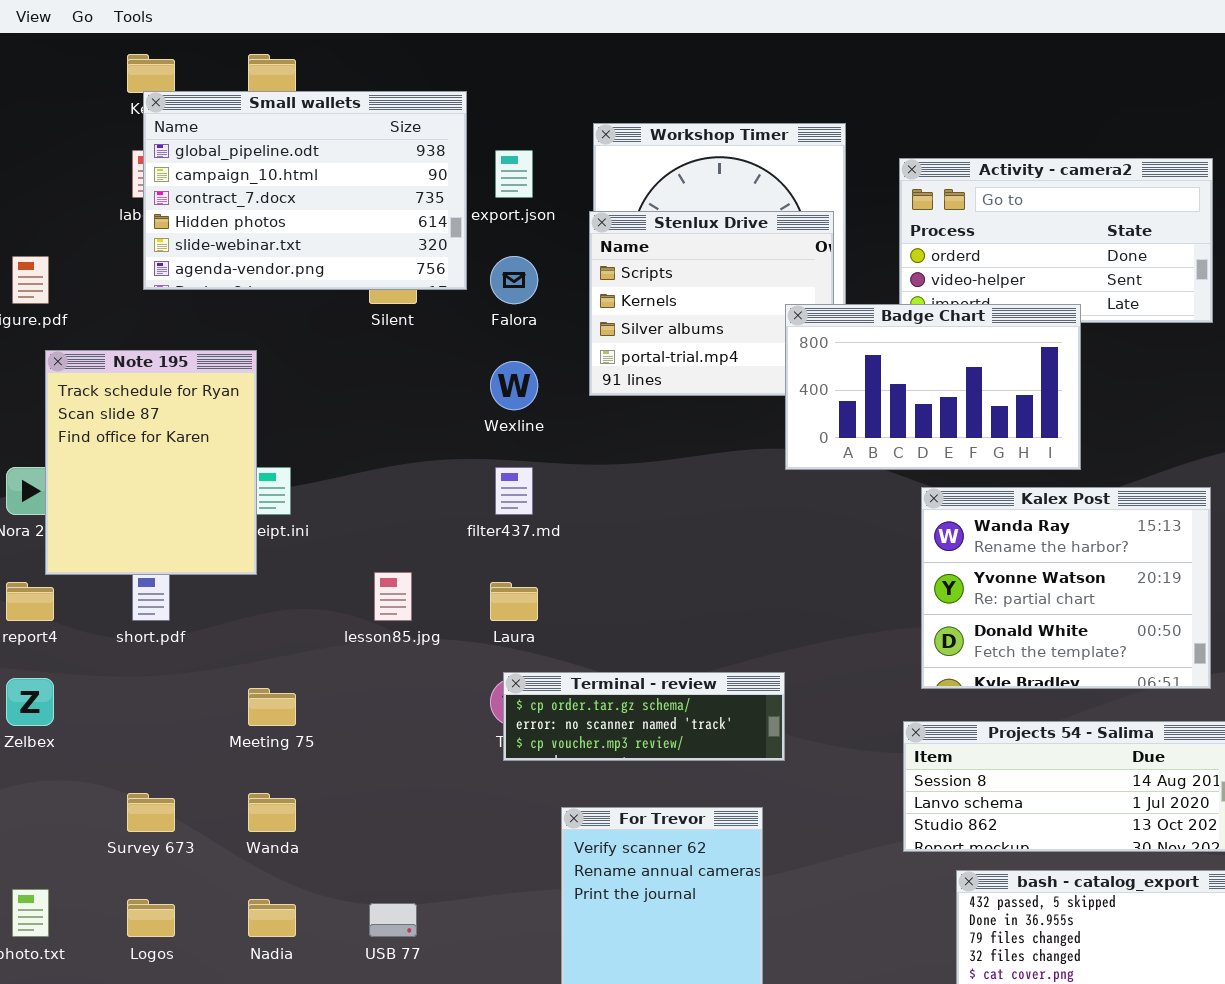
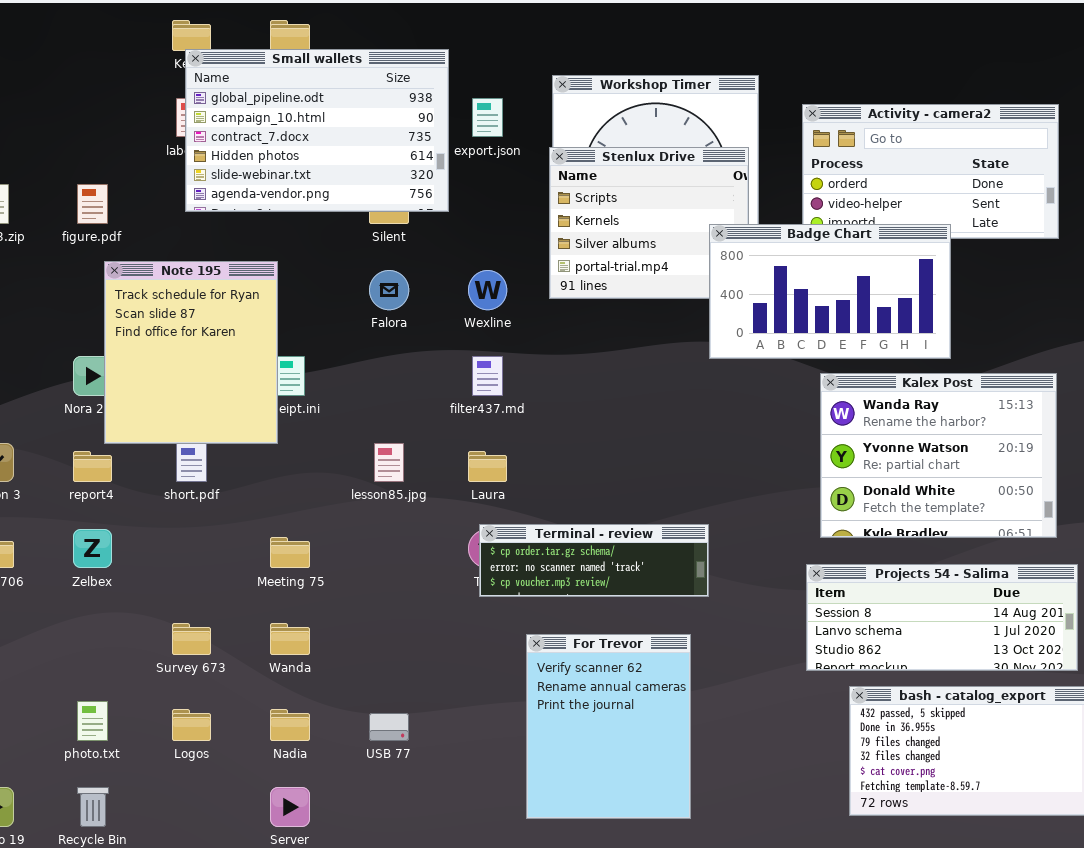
Falora: [490,256,538,304] -> [369,270,409,310], moved

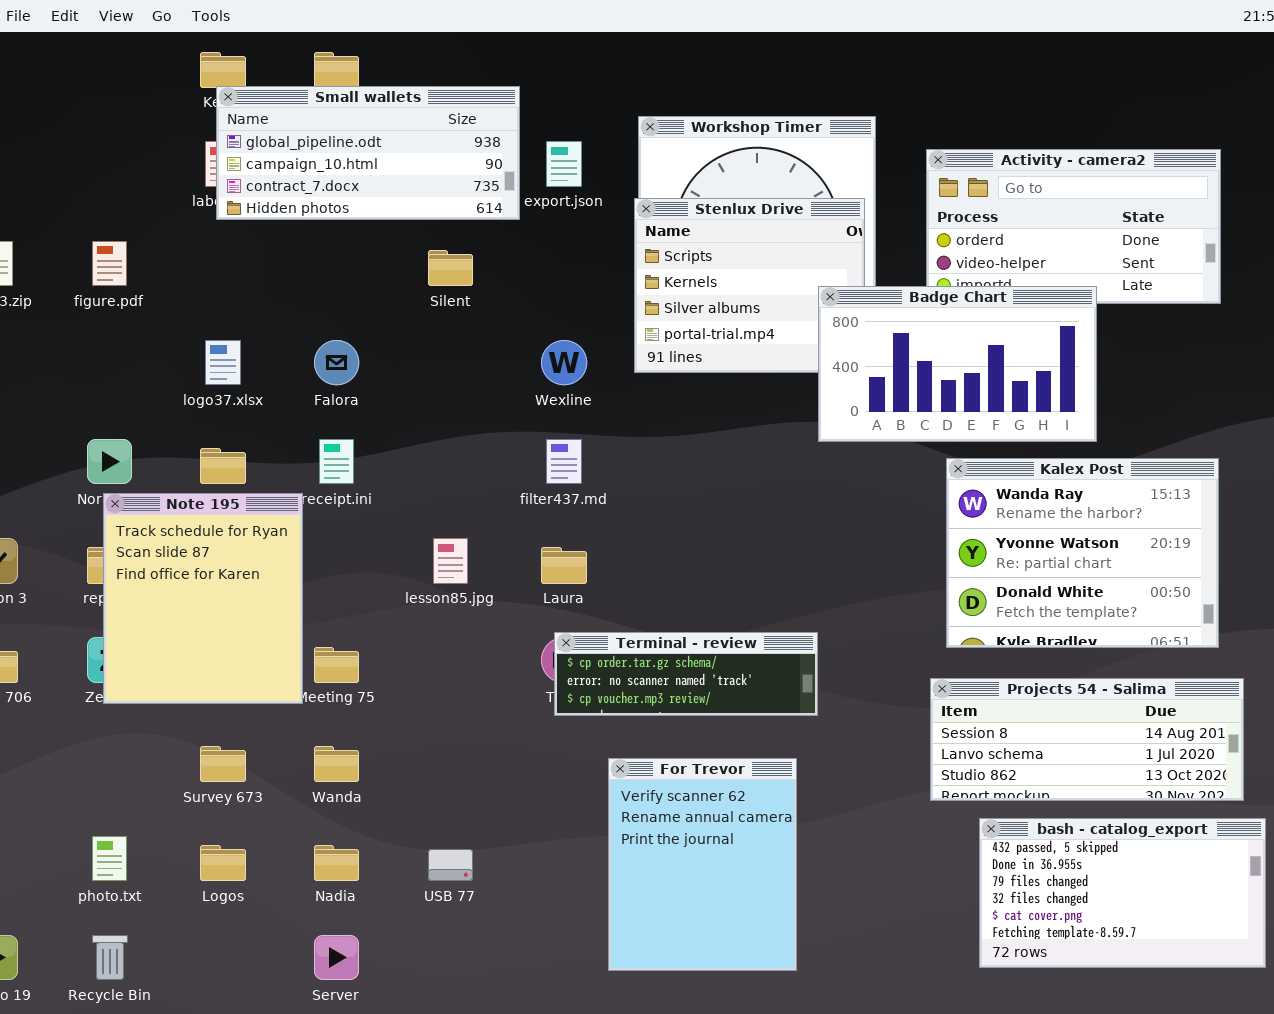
Small wallets: [185,49,449,212] -> [216,86,520,220], resized
Note 195: [104,261,278,444] -> [103,493,303,704], moved
Falora: [369,270,409,310] -> [314,340,359,385], moved

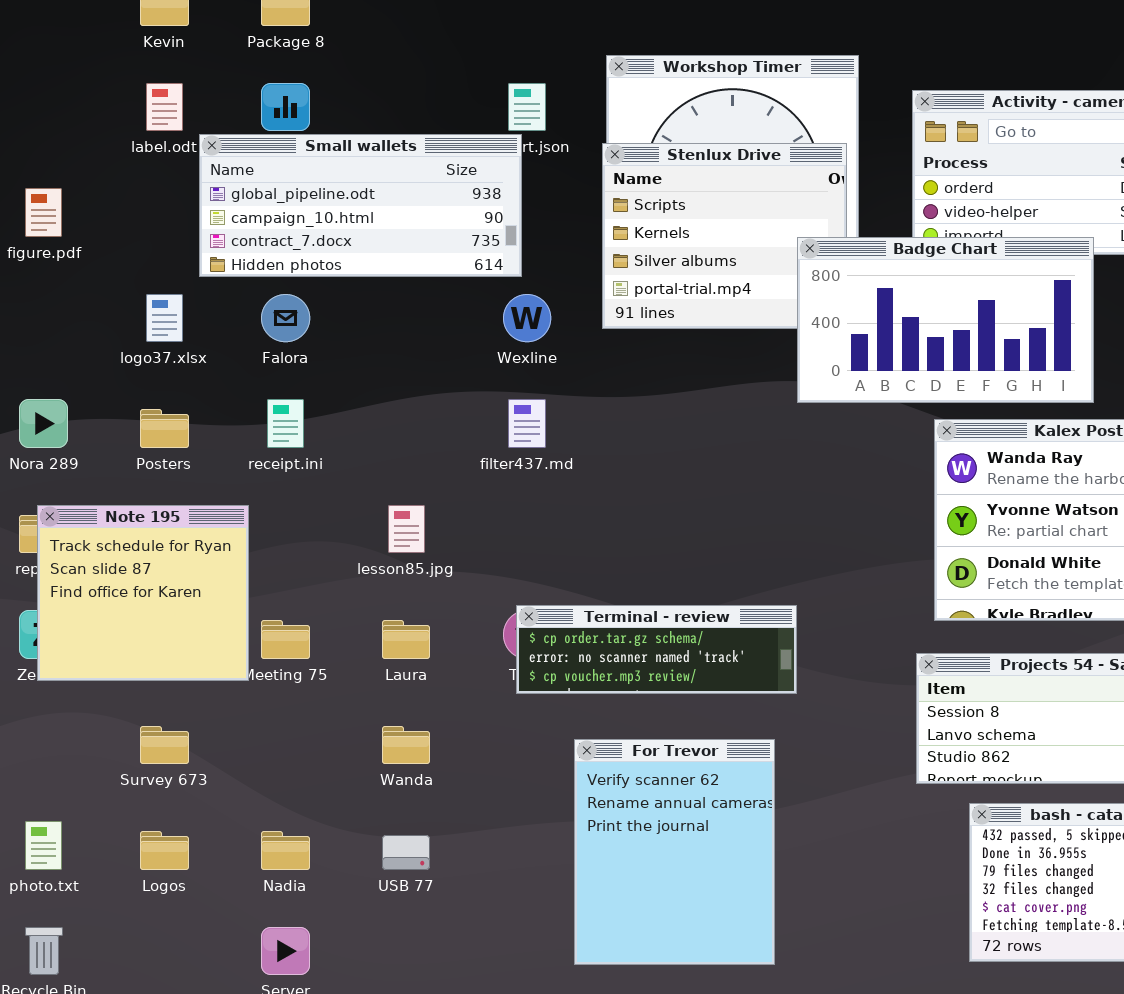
Small wallets: [216,86,520,220] -> [199,134,522,277], moved
Note 195: [103,493,303,704] -> [37,505,249,681], resized
Laura: [541,547,587,584] -> [382,620,430,659], moved
Wanda: [314,746,359,782] -> [382,726,430,764], moved

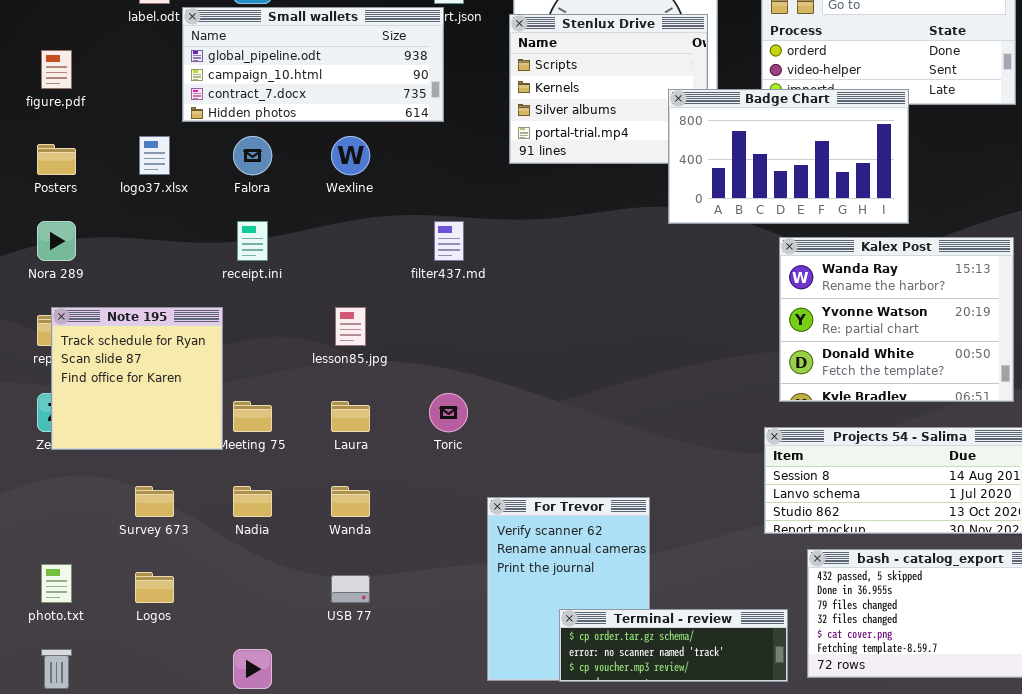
Wexline: [503,294,551,342] -> [331,136,370,175], moved
Posters: [140,409,189,448] -> [37,144,76,175], moved
Terminal - review: [516,605,797,694] -> [559,609,788,682], moved
Nadia: [261,831,310,870] -> [233,486,272,517], moved

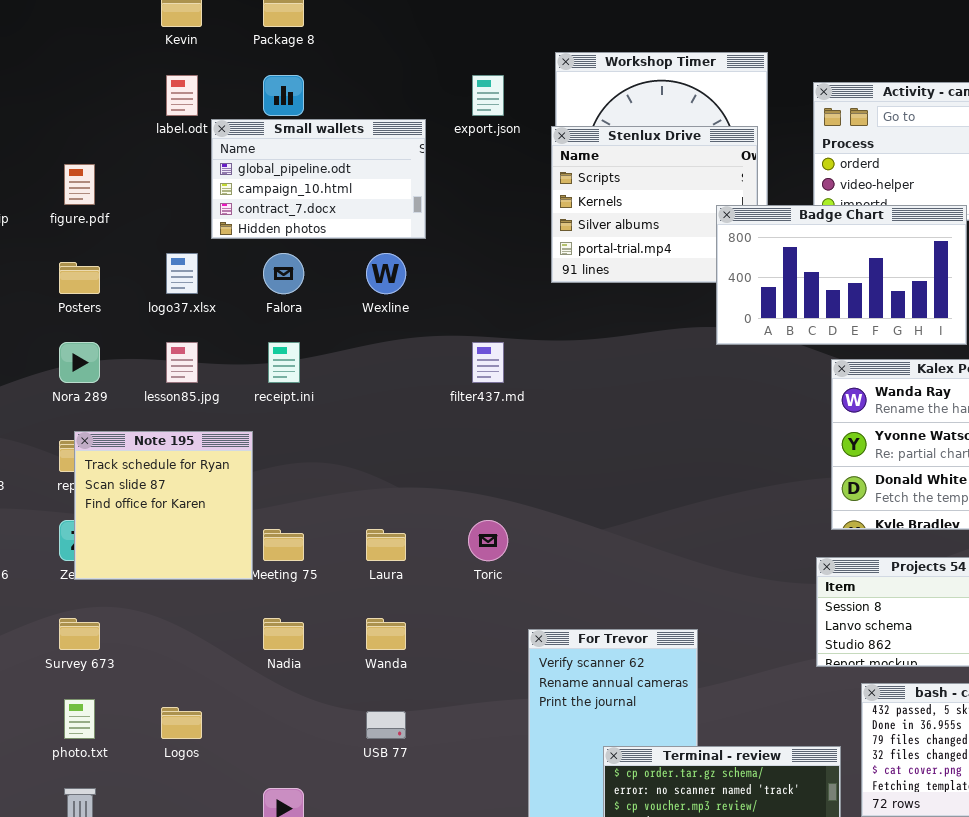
Small wallets: [182,7,444,122] -> [211,119,426,239], resized
lesson85.jpg: [335,307,366,346] -> [166,342,198,383], moved
Survey 673: [135,486,174,517] -> [59,618,100,650], moved

